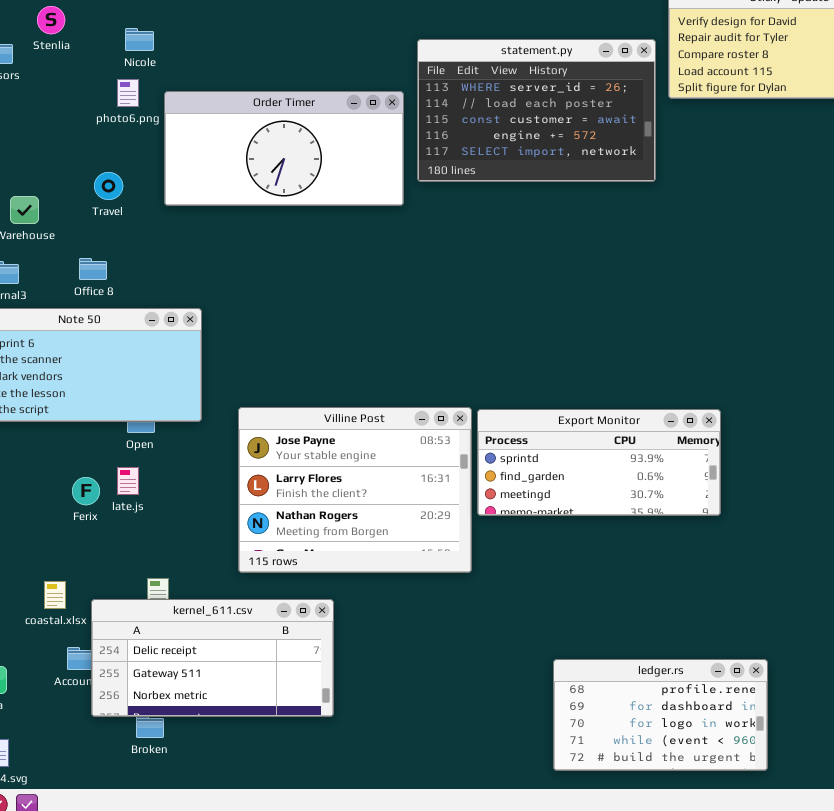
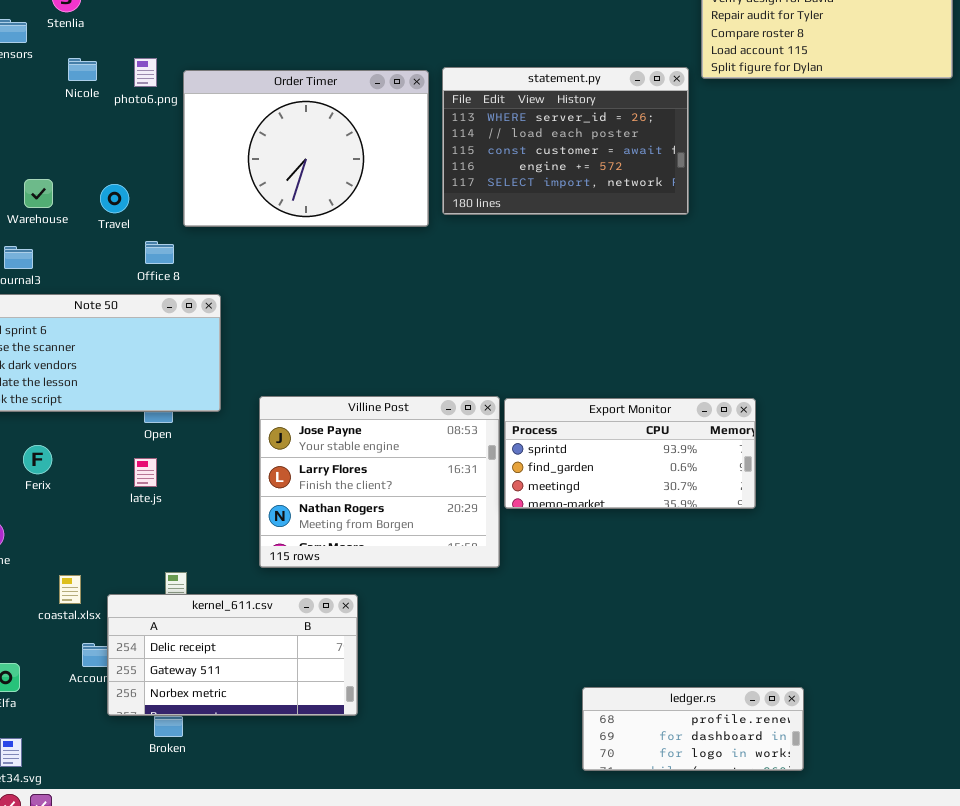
Nicole: [125,28,154,51] -> [68,58,97,81], moved
statement.py: [417,39,656,182] -> [442,67,689,215], moved
Order Timer: [164,91,404,206] -> [183,70,429,227], resized
Travel: [94,172,123,200] -> [100,184,129,213], moved
Office 8: [79,258,107,280] -> [145,241,174,264], moved
Ferix: [72,477,100,505] -> [23,445,52,474], moved
ledger.rs: [553,659,768,771] -> [582,687,804,771], resized

